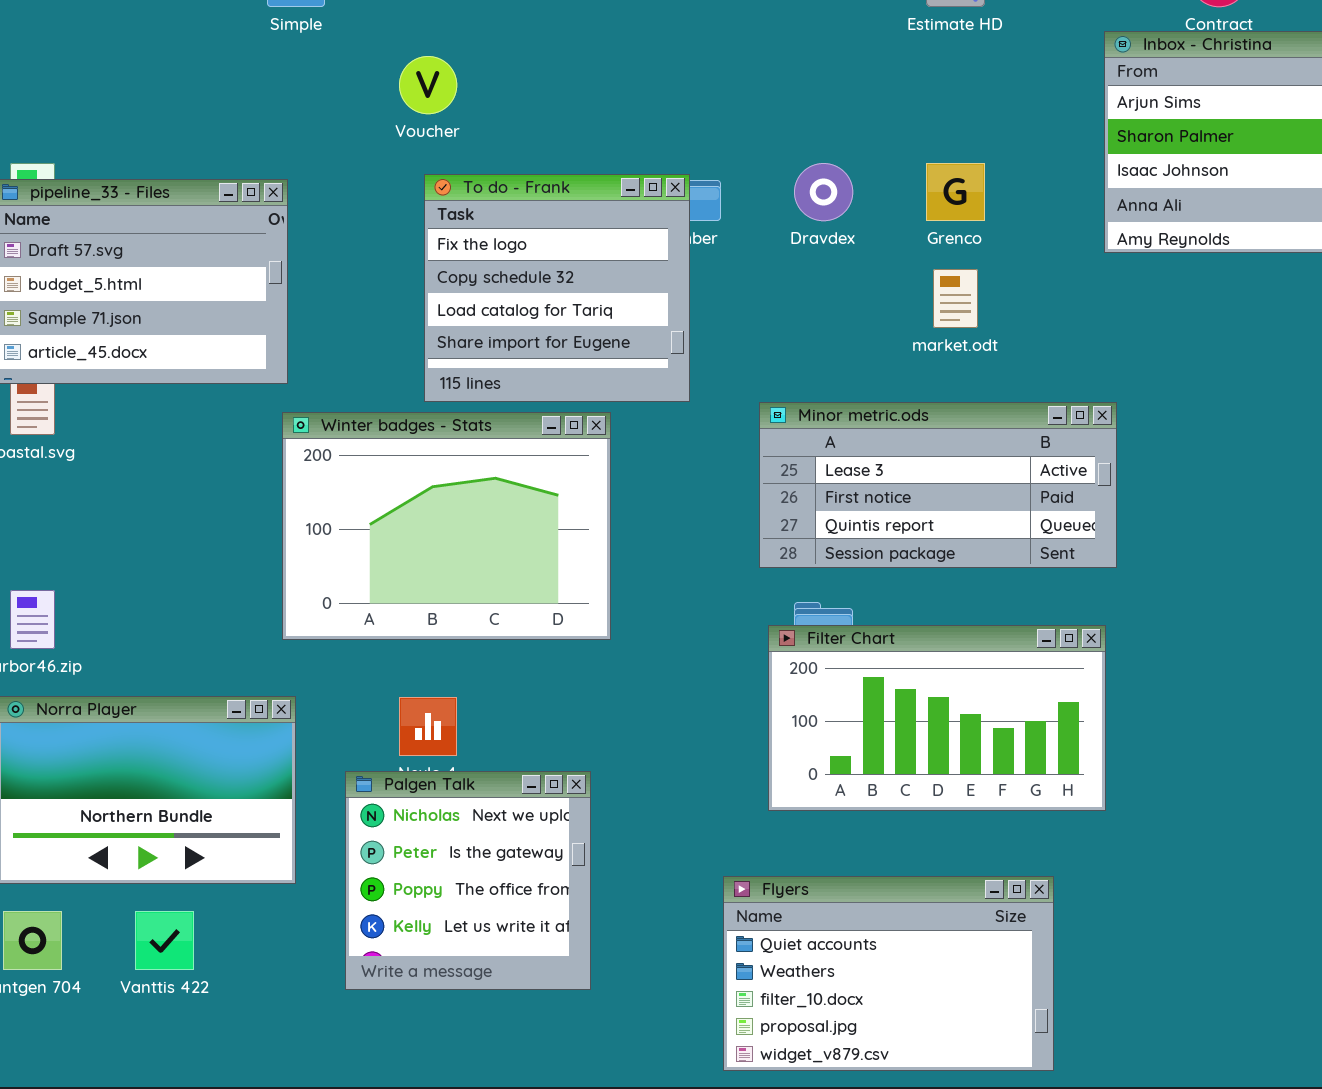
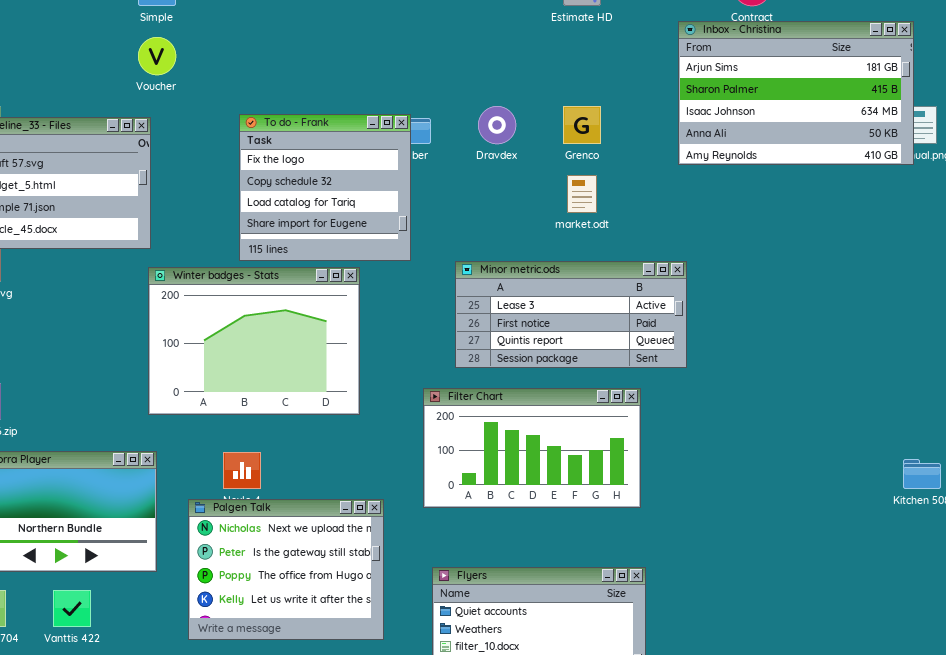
Voucher: [399,56,457,114] -> [138,37,176,75], moved
Filter Chart: [768,625,1106,811] -> [423,388,641,508], moved
Palgen Talk: [345,771,591,990] -> [188,499,384,640], resized

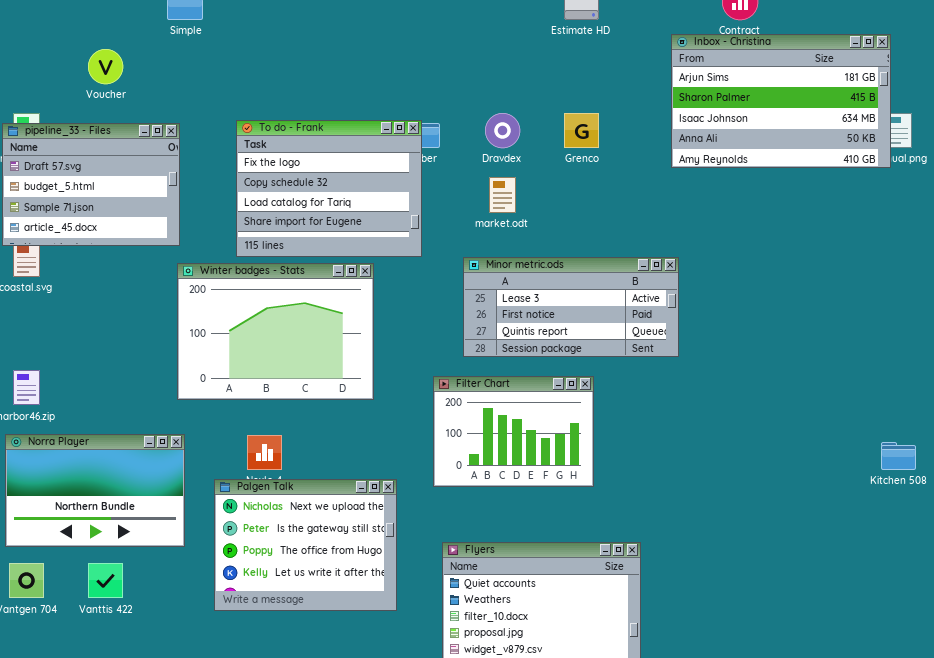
Voucher: [138,37,176,75] -> [88,49,123,84], moved
To do - Frank: [239,114,411,261] -> [236,120,422,257], resized
market.odt: [567,175,597,213] -> [489,177,516,213], moved
Filter Chart: [423,388,641,508] -> [433,376,594,487], resized

